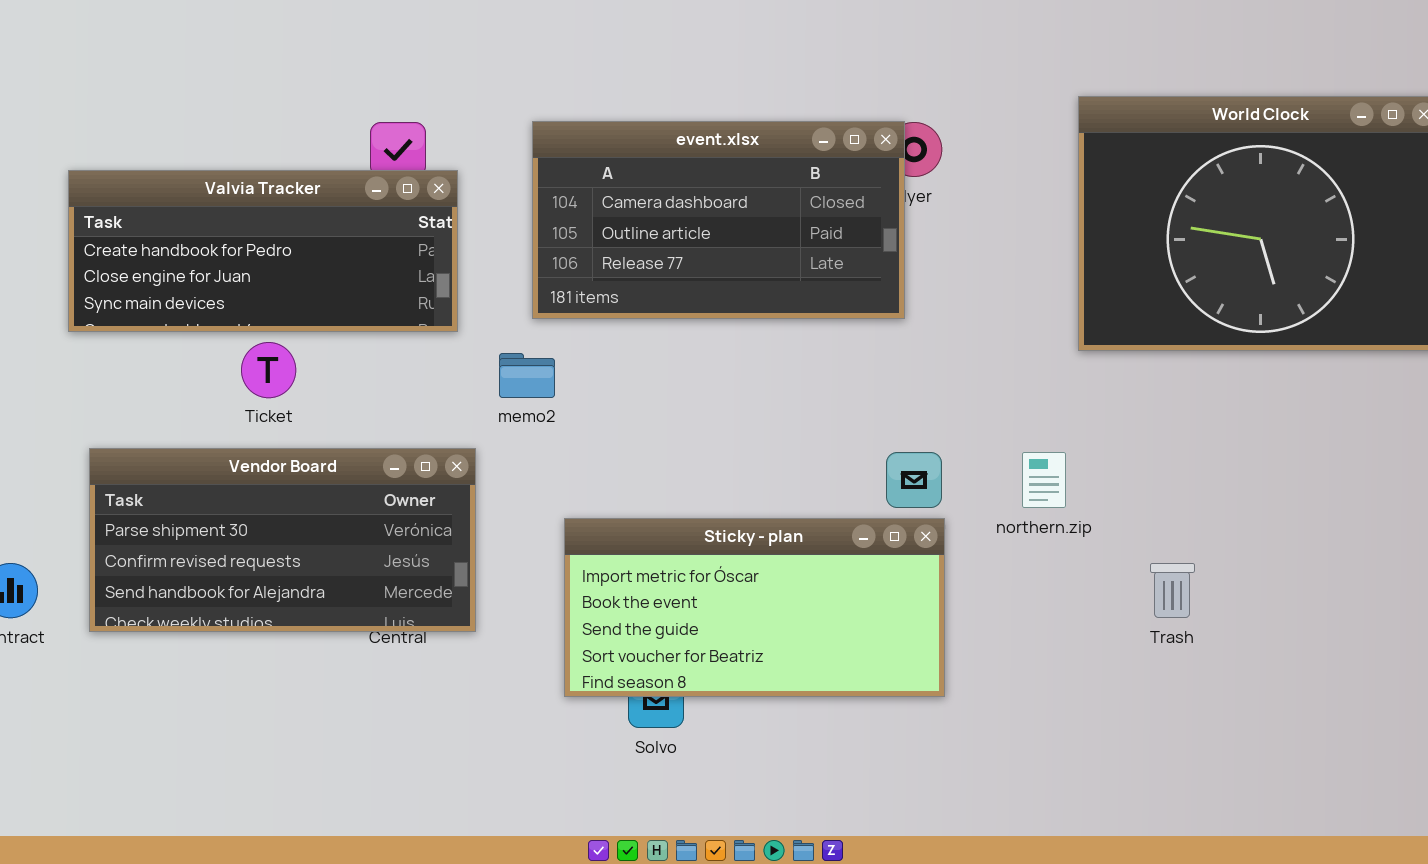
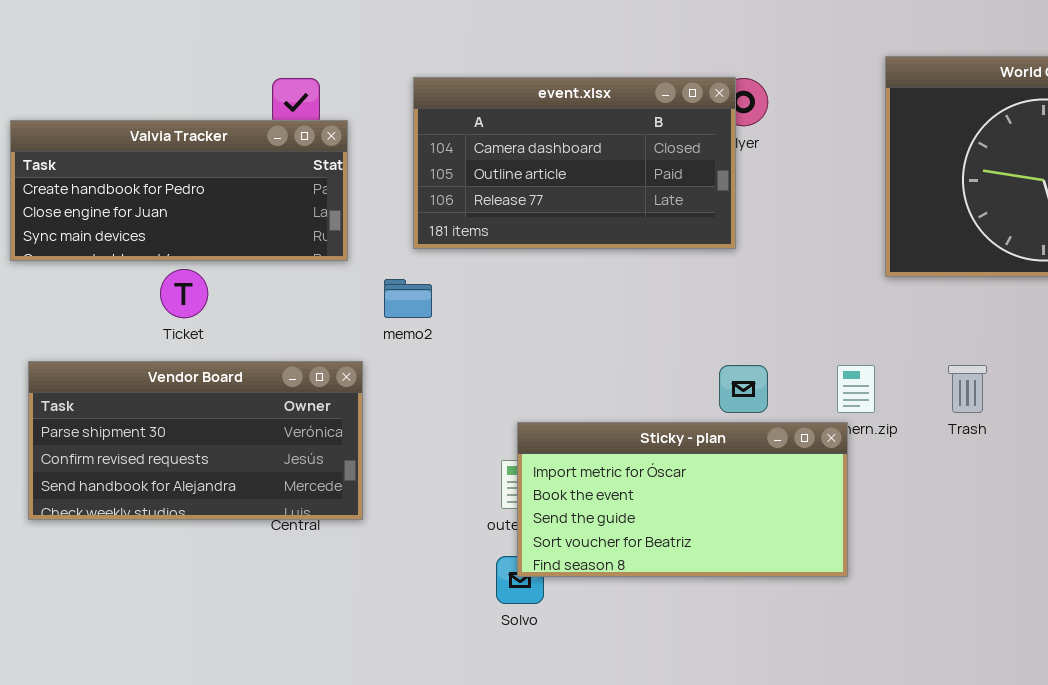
Sticky - plan: [564,518,945,697] -> [517,422,848,577], moved
Trash: [1150,563,1195,618] -> [948,365,987,413], moved

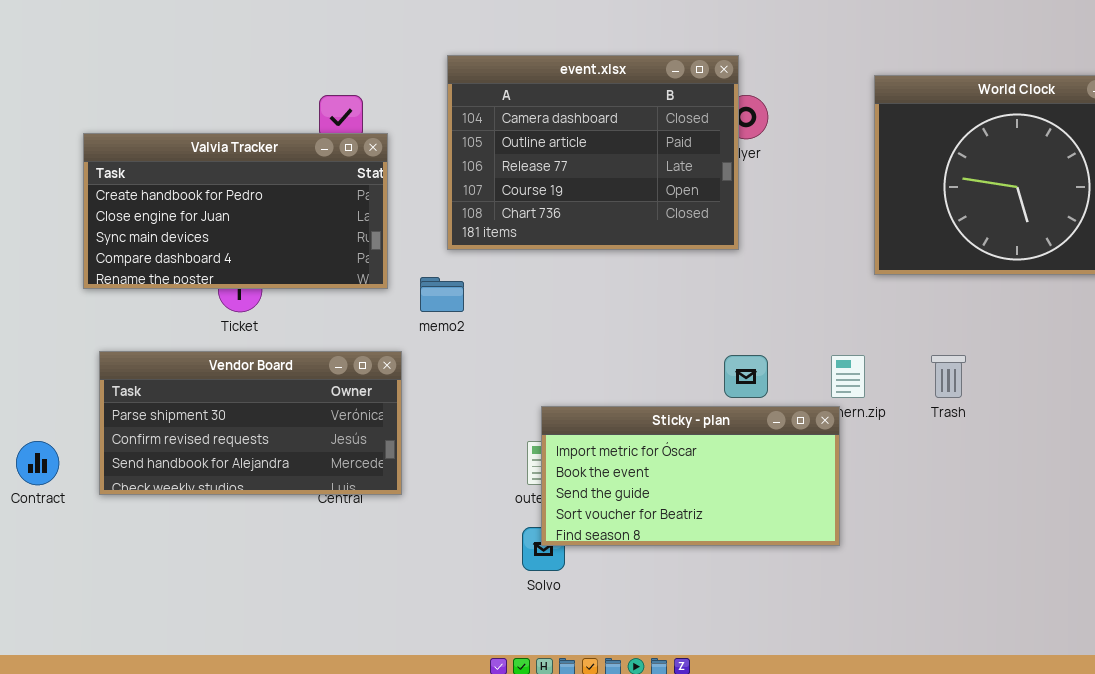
event.xlsx: [413,77,736,249] -> [447,55,739,250], resized
Valvia Tracker: [10,120,348,261] -> [83,133,388,289], resized

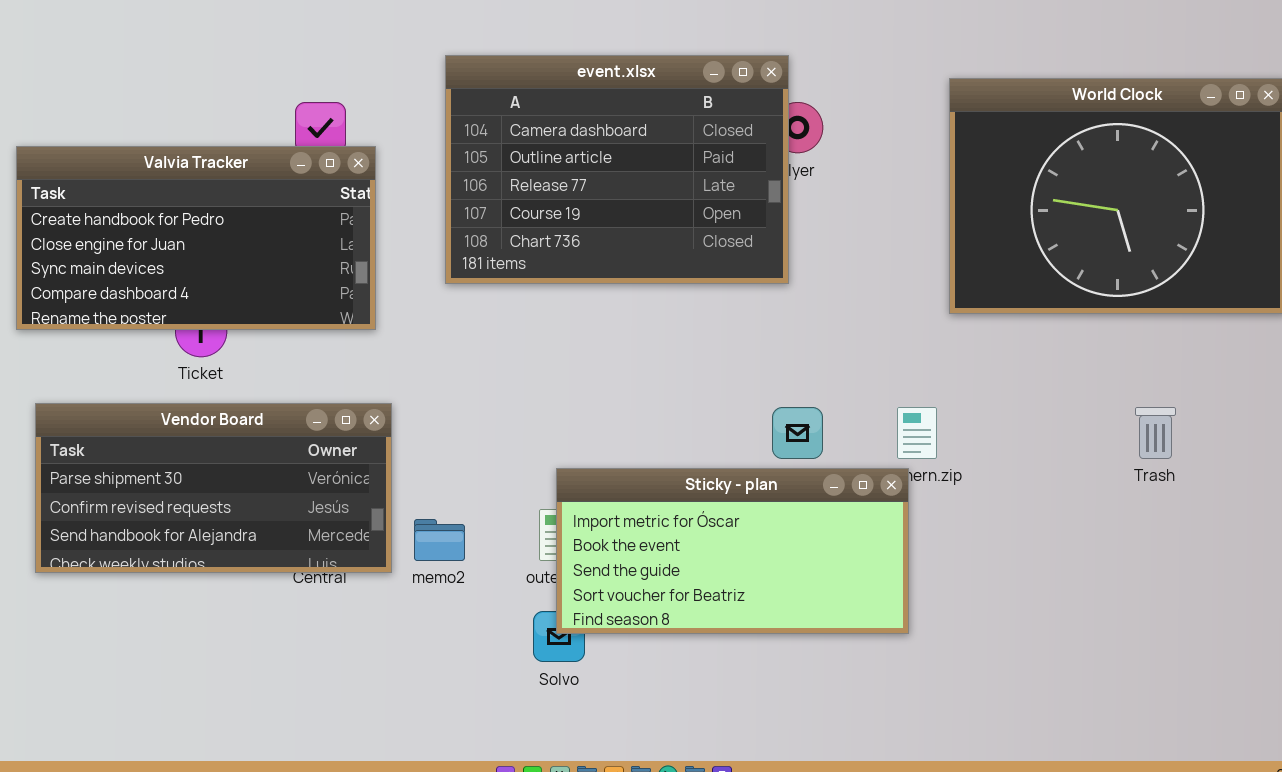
memo2: [420,277,464,312] -> [414,519,465,561], moved
Trash: [931,355,966,398] -> [1135,407,1176,459], moved

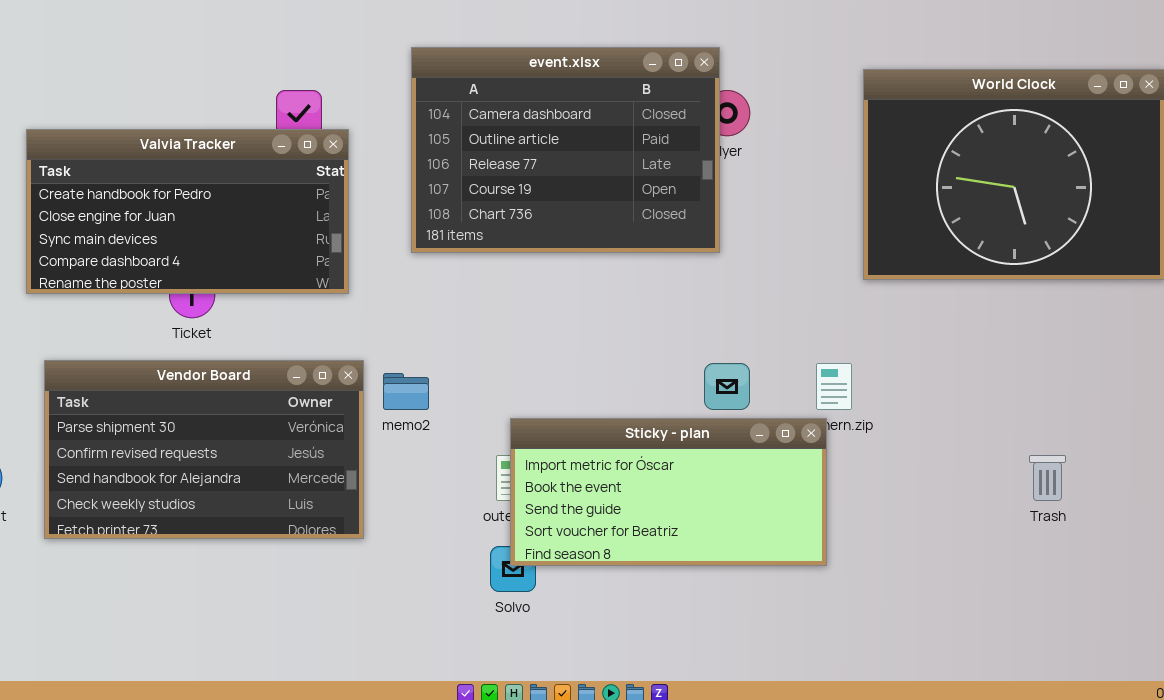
Vendor Board: [35,403,392,573] -> [44,360,364,539], resized
Trash: [1135,407,1176,459] -> [1029,455,1066,501], moved
memo2: [414,519,465,561] -> [383,373,429,410], moved

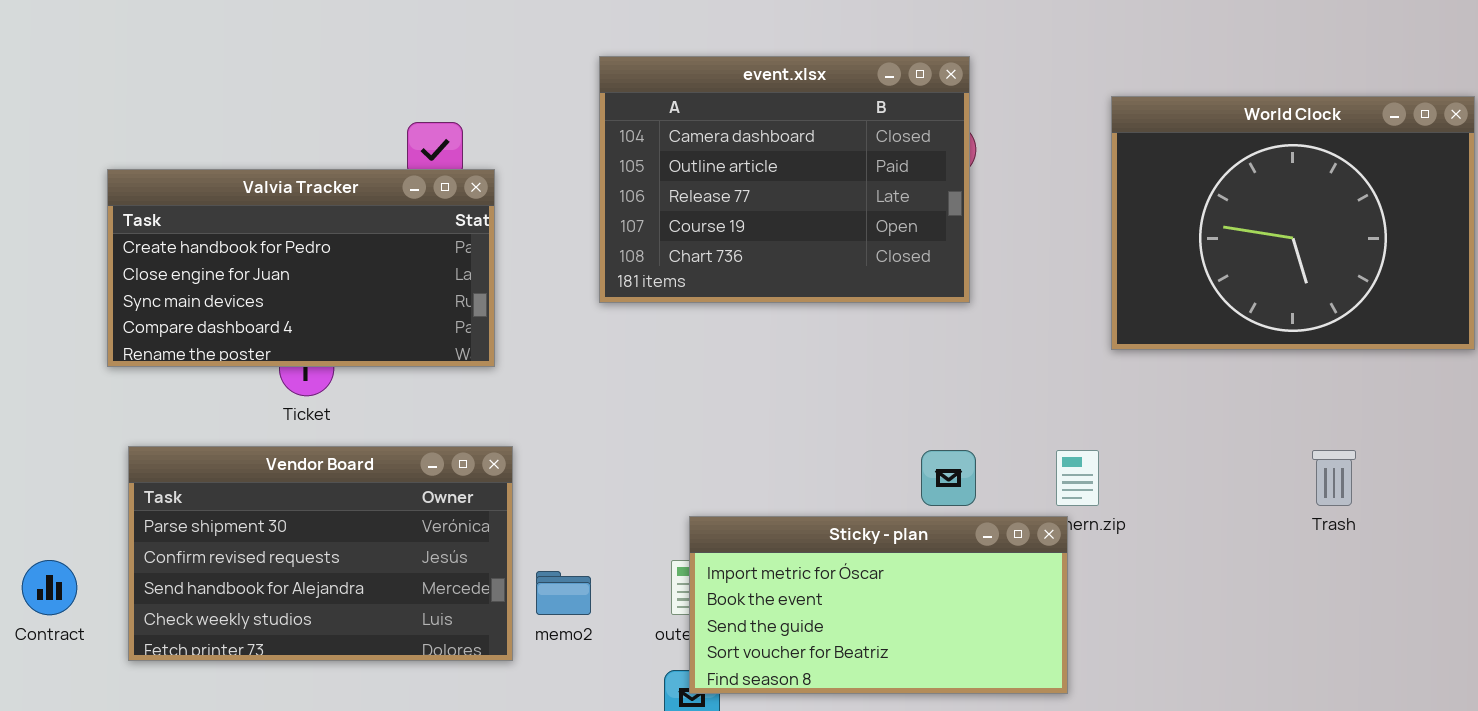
event.xlsx: [411,47,720,253] -> [599,56,970,303], moved
memo2: [383,373,429,410] -> [536,571,591,615], moved
Trash: [1029,455,1066,501] -> [1312,450,1356,506], moved

